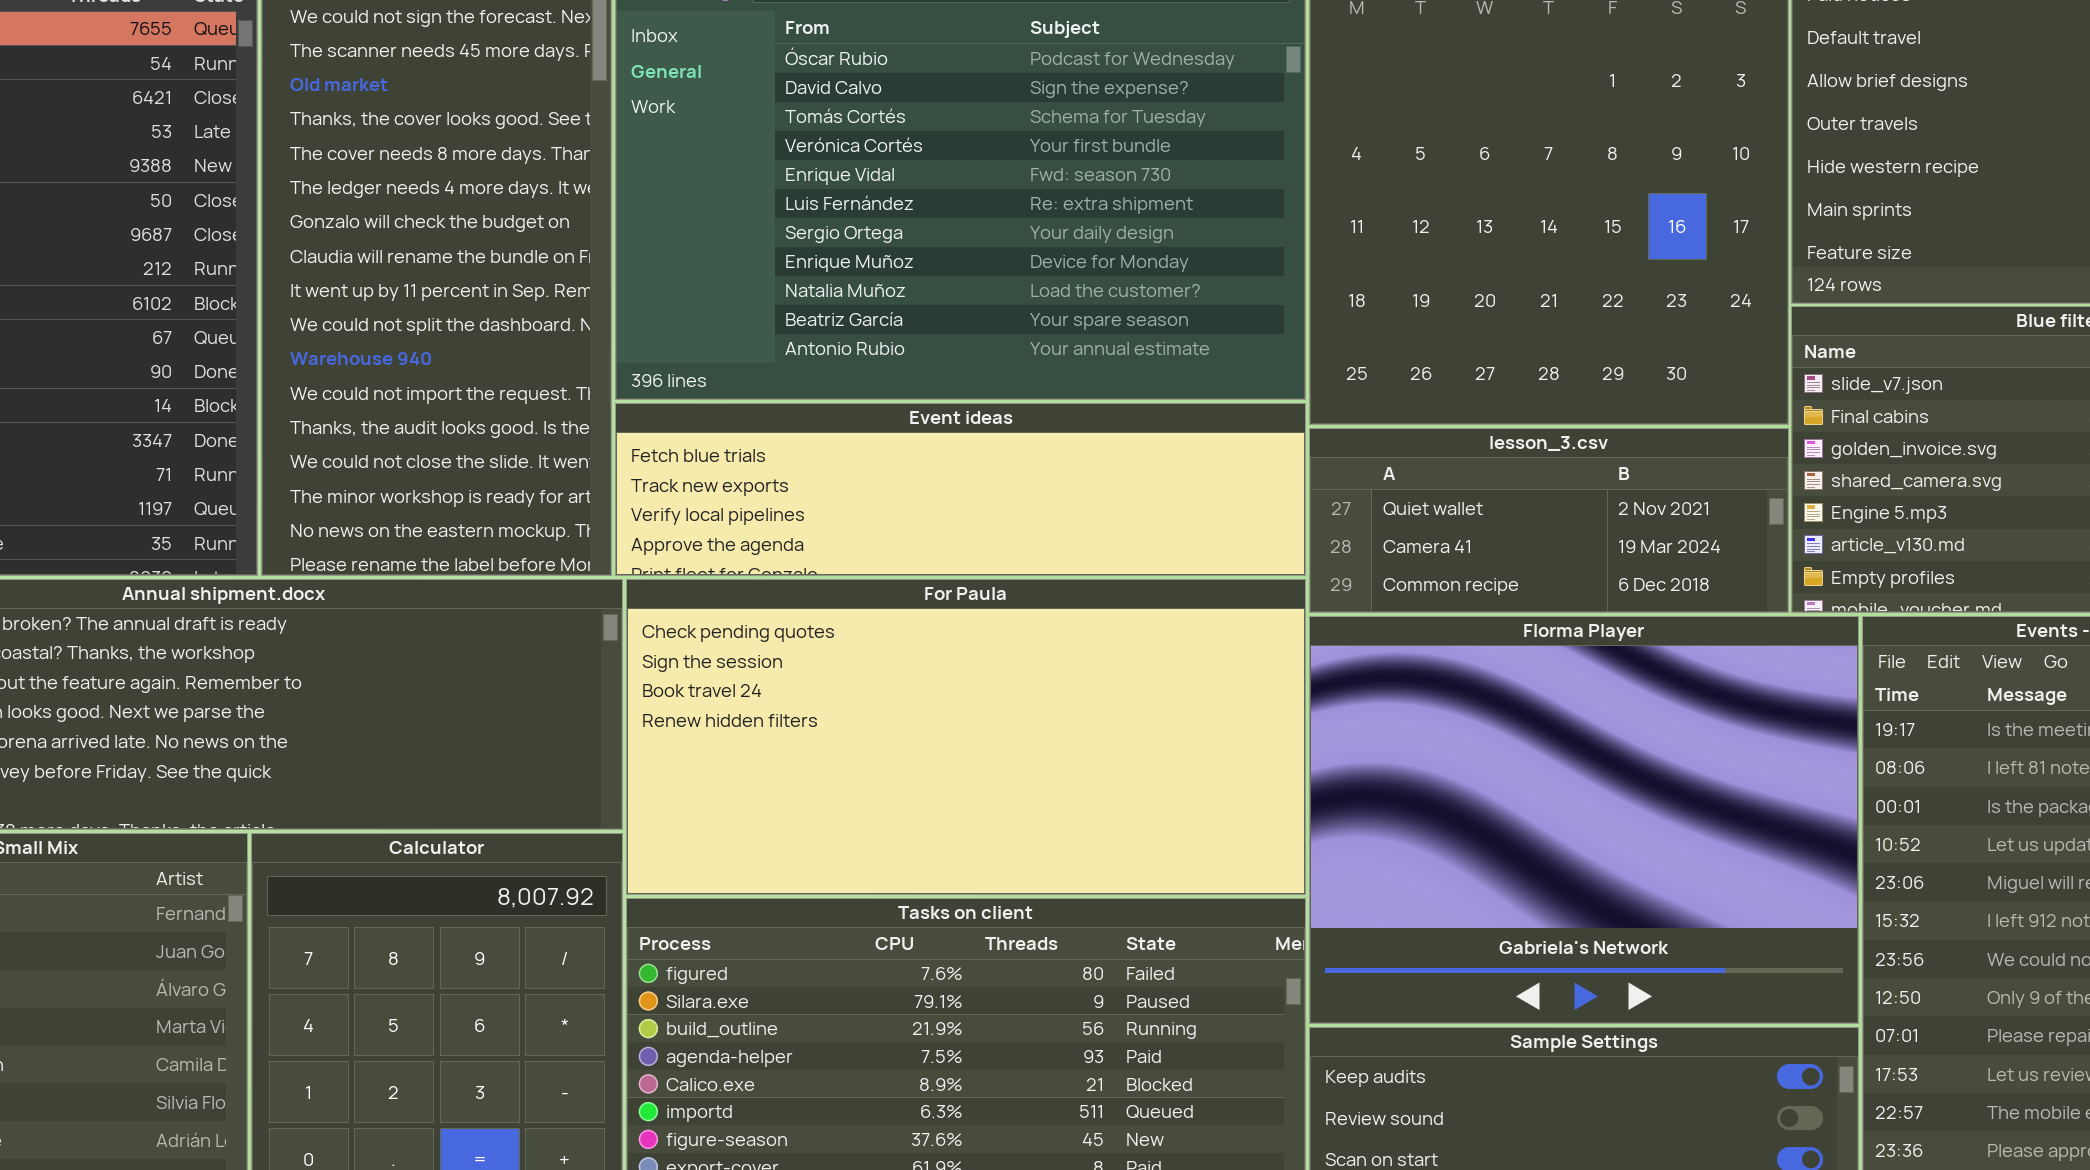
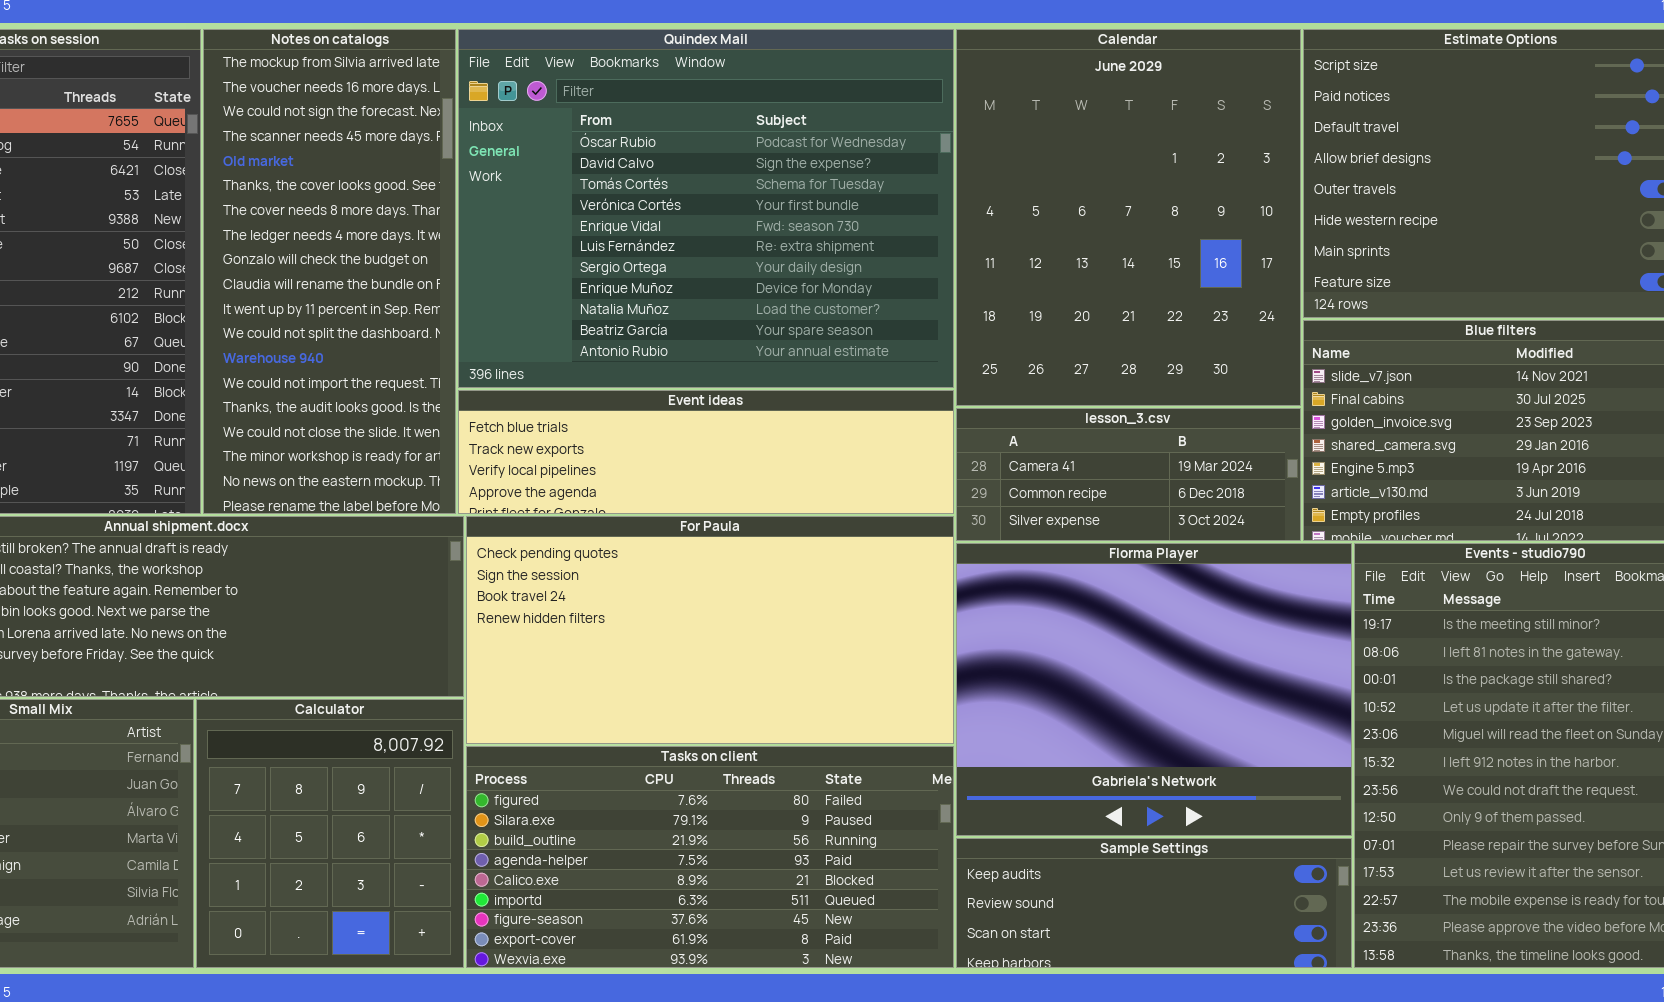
lesson_3.csv: [1309,428,1789,613] -> [956,408,1301,541], scrolled down 1 row

